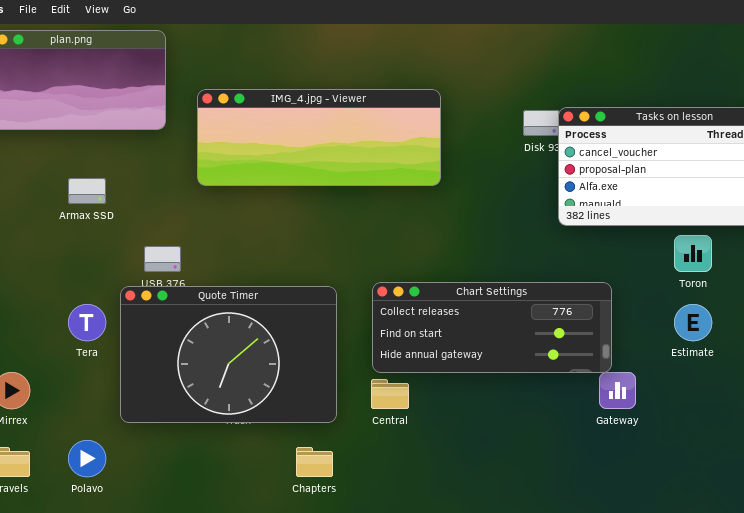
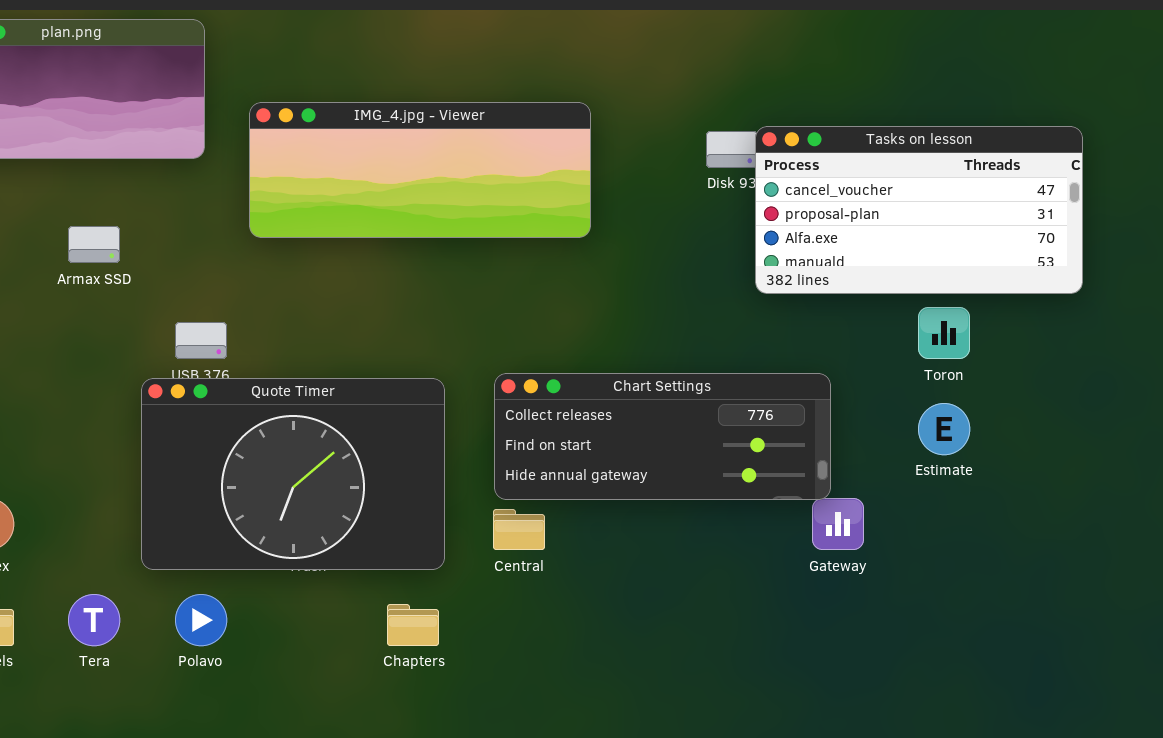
Tera: [68,304,106,341] -> [68,594,120,646], moved
Polavo: [68,440,106,477] -> [175,594,227,646], moved

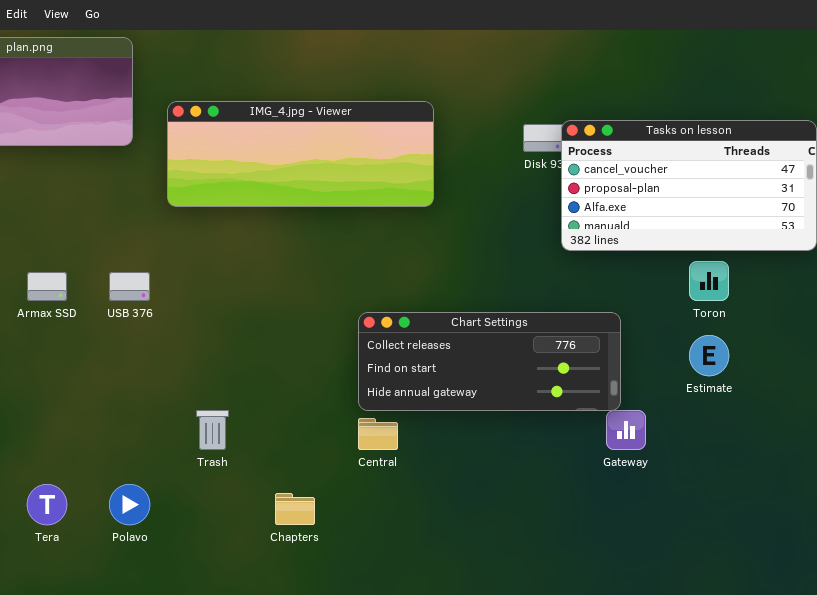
Armax SSD: [68,226,120,263] -> [27,272,67,301], moved
Quote Timer: [141,378,445,570] -> none, closed

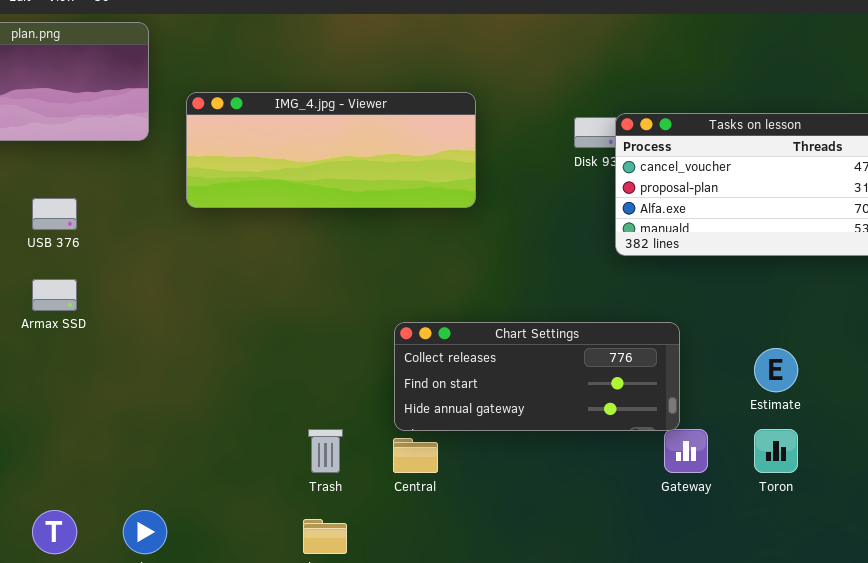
Toron: [689,261,729,301] -> [754,429,798,473], moved
USB 376: [109,272,150,301] -> [32,198,77,230], moved
Trash: [196,410,229,450] -> [308,429,343,473], moved

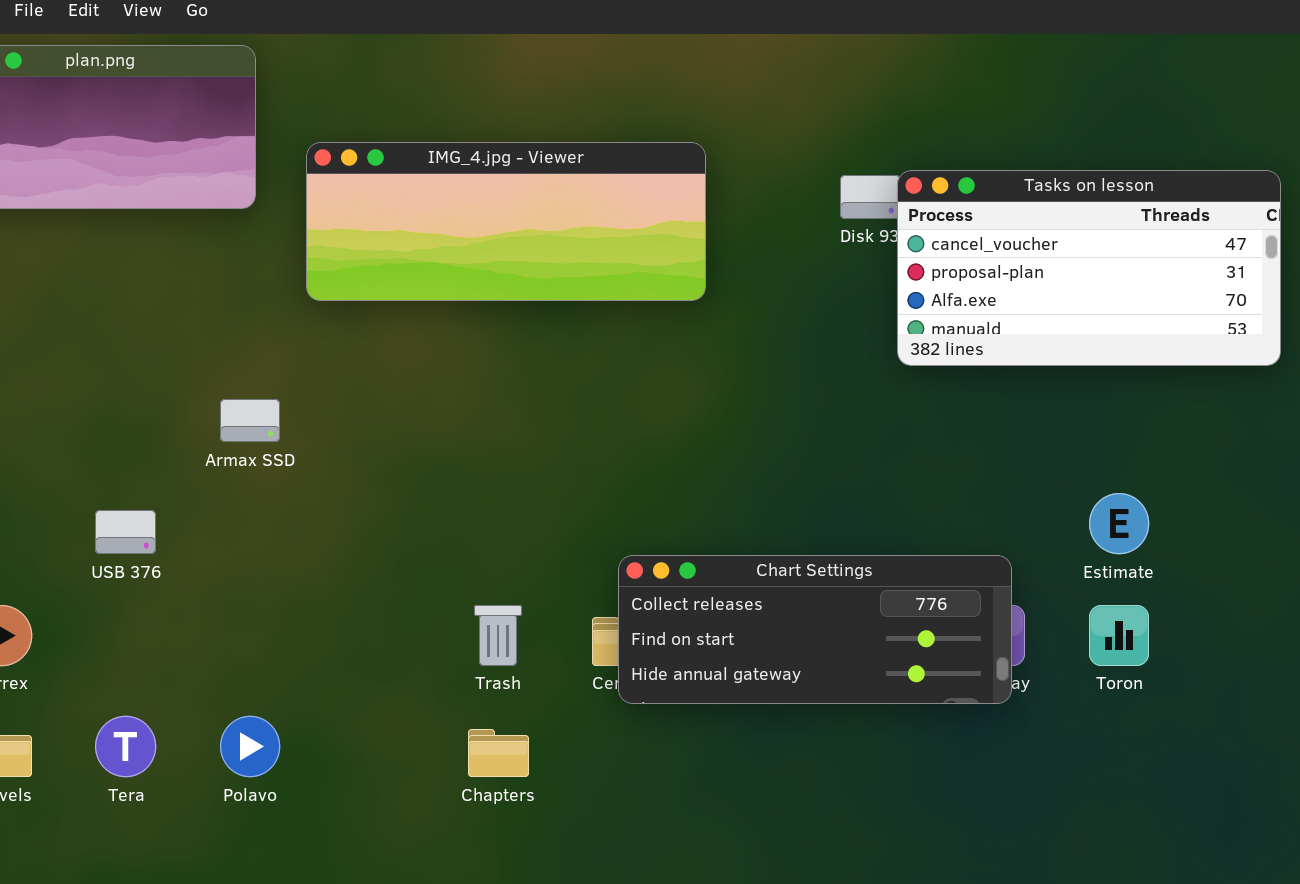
USB 376: [32,198,77,230] -> [95,510,156,554], moved
Armax SSD: [32,279,77,311] -> [220,399,280,442], moved
Chart Settings: [394,322,680,431] -> [618,555,1012,704], moved

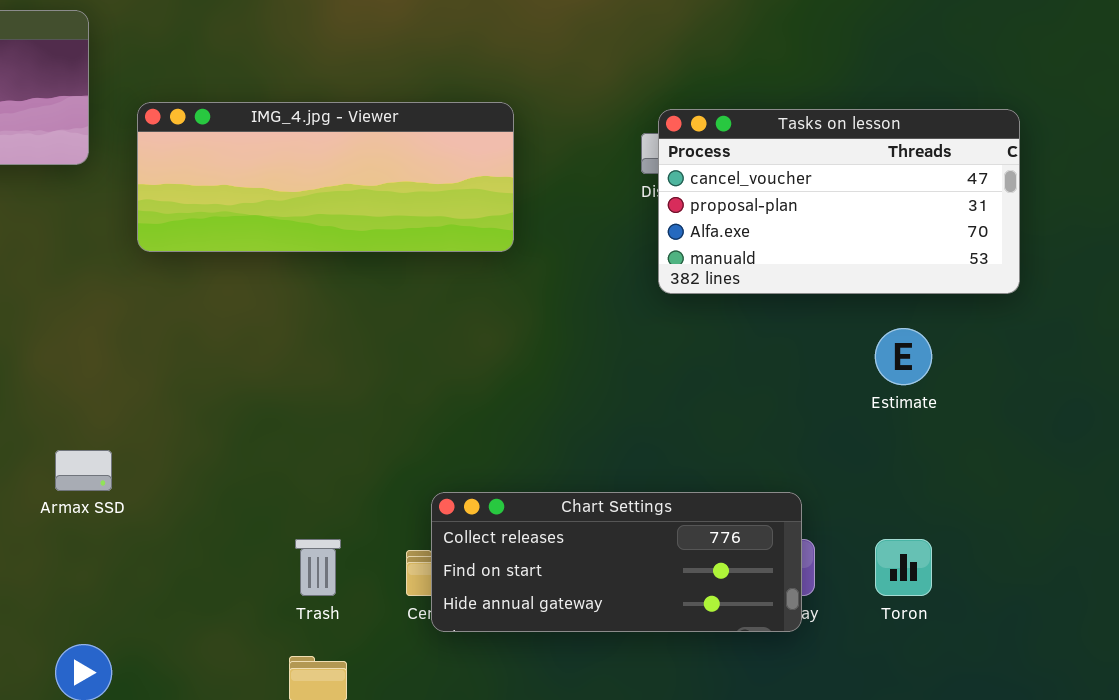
Tasks on lesson: [897,170,1281,366] -> [658,109,1020,294], moved
Armax SSD: [220,399,280,442] -> [55,450,112,491], moved
Estimate: [1089,493,1149,554] -> [875,328,932,385], moved

